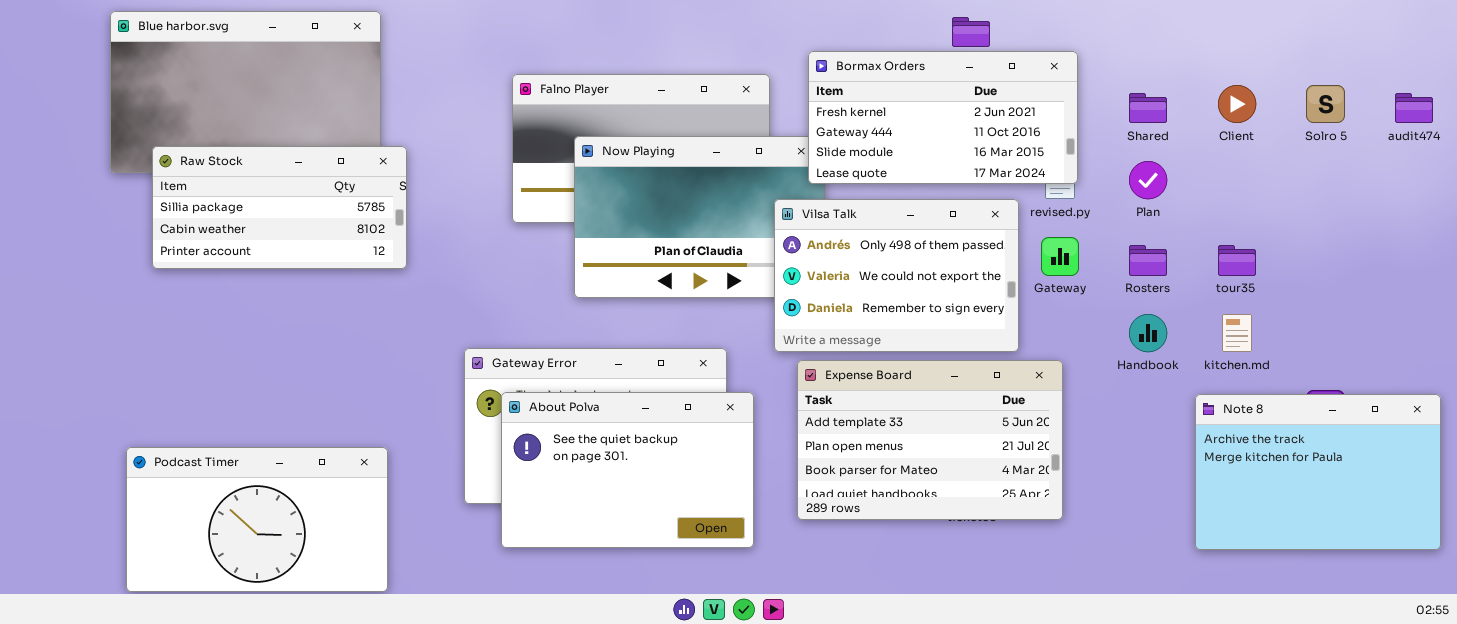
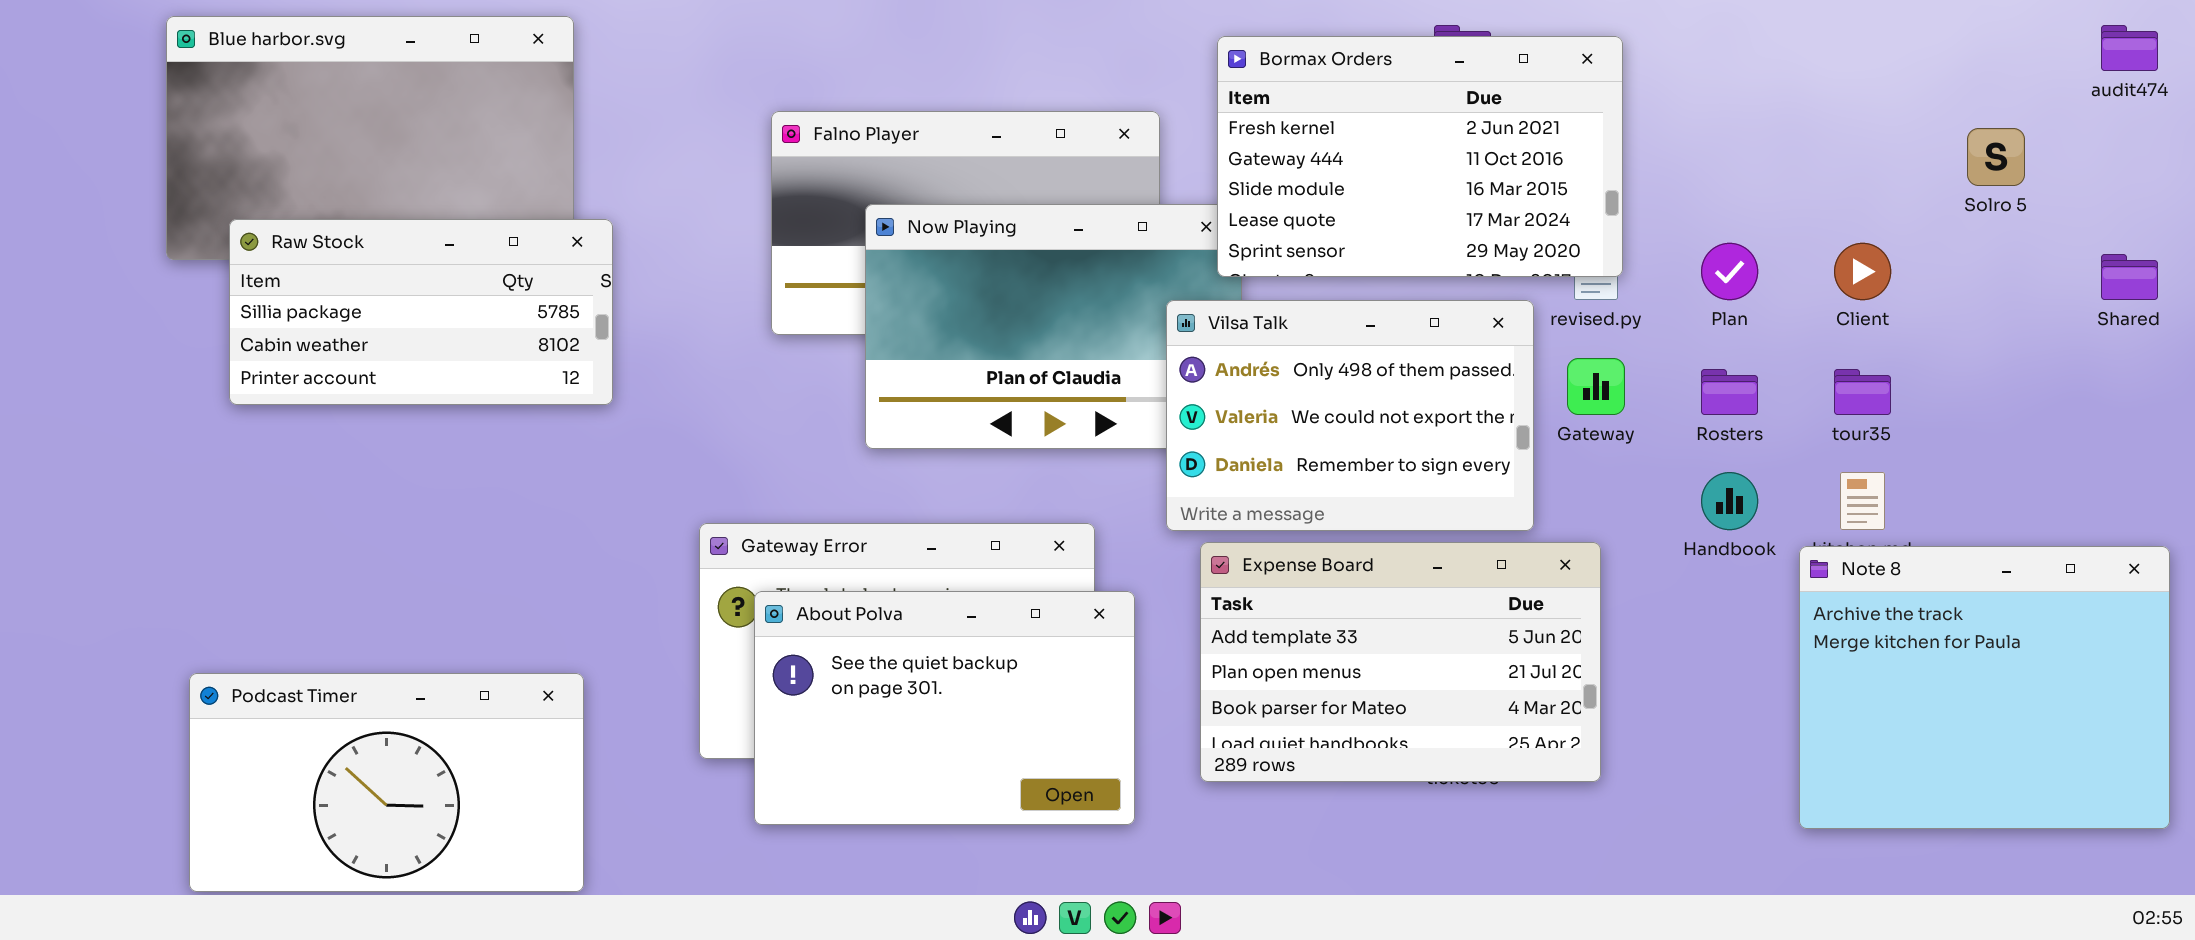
Bormax Orders: [808,51,1078,184] -> [1217,36,1623,277], resized
Client: [1218,85,1256,123] -> [1834,243,1891,300], moved
Shared: [1129,93,1167,123] -> [2101,254,2158,300], moved
audit474: [1395,93,1433,123] -> [2101,25,2158,71], moved
Note 8: [1195,394,1441,550] -> [1799,546,2170,829], resized

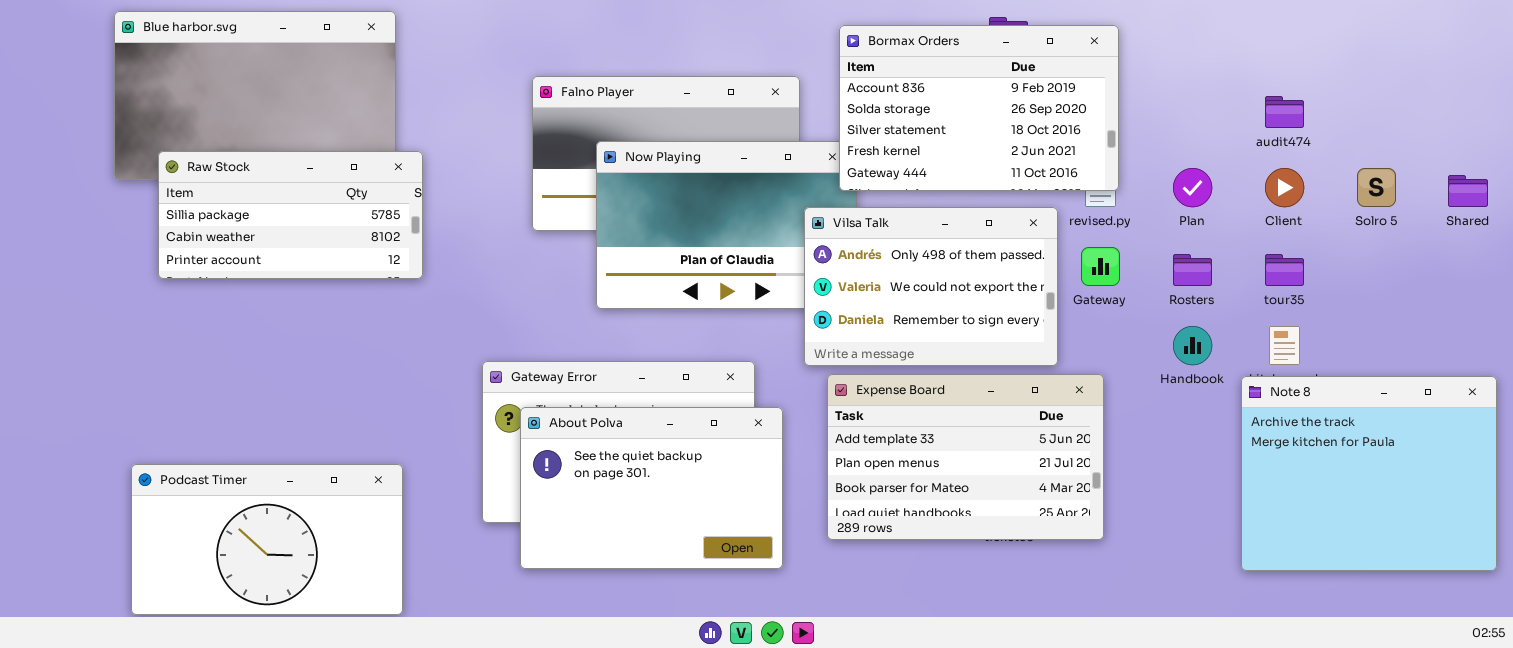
audit474: [2101,25,2158,71] -> [1265,96,1304,128], moved
Bormax Orders: [1217,36,1623,277] -> [839,25,1119,191], scrolled up 3 rows
Solro 5: [1967,128,2025,186] -> [1357,168,1396,207], moved

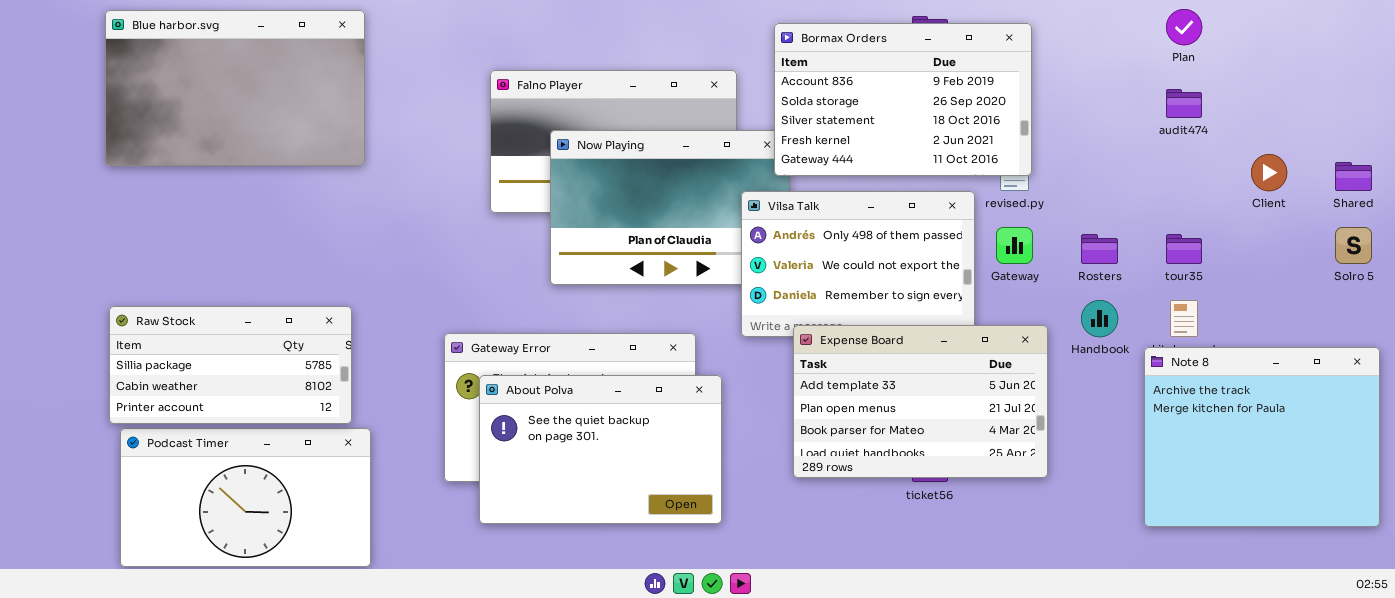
Raw Stock: [158,151,423,279] -> [109,306,352,424], moved
Plan: [1173,168,1212,207] -> [1166,9,1202,45], moved
Client: [1265,168,1304,207] -> [1251,154,1287,191], moved
Solro 5: [1357,168,1396,207] -> [1335,227,1372,264], moved
Expense Board: [827,374,1104,540] -> [793,325,1048,478], moved

